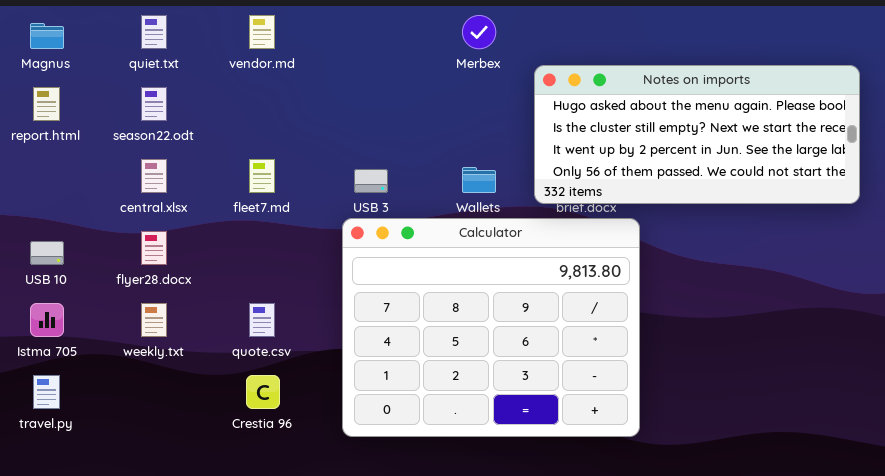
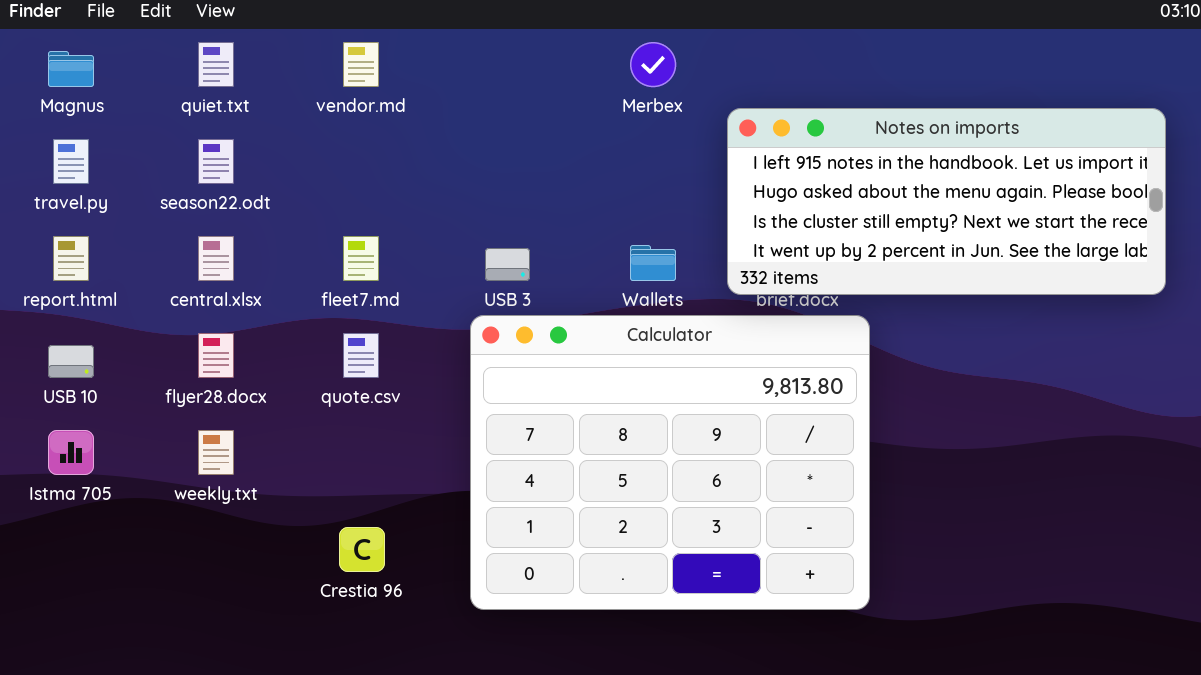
Notes on imports: [534,65,860,204] -> [727,108,1166,295], scrolled up 1 row
report.html: [33,87,60,121] -> [53,236,89,281], moved
quote.csv: [249,303,275,337] -> [343,333,379,378], moved
travel.py: [33,375,60,409] -> [53,139,89,184], moved

